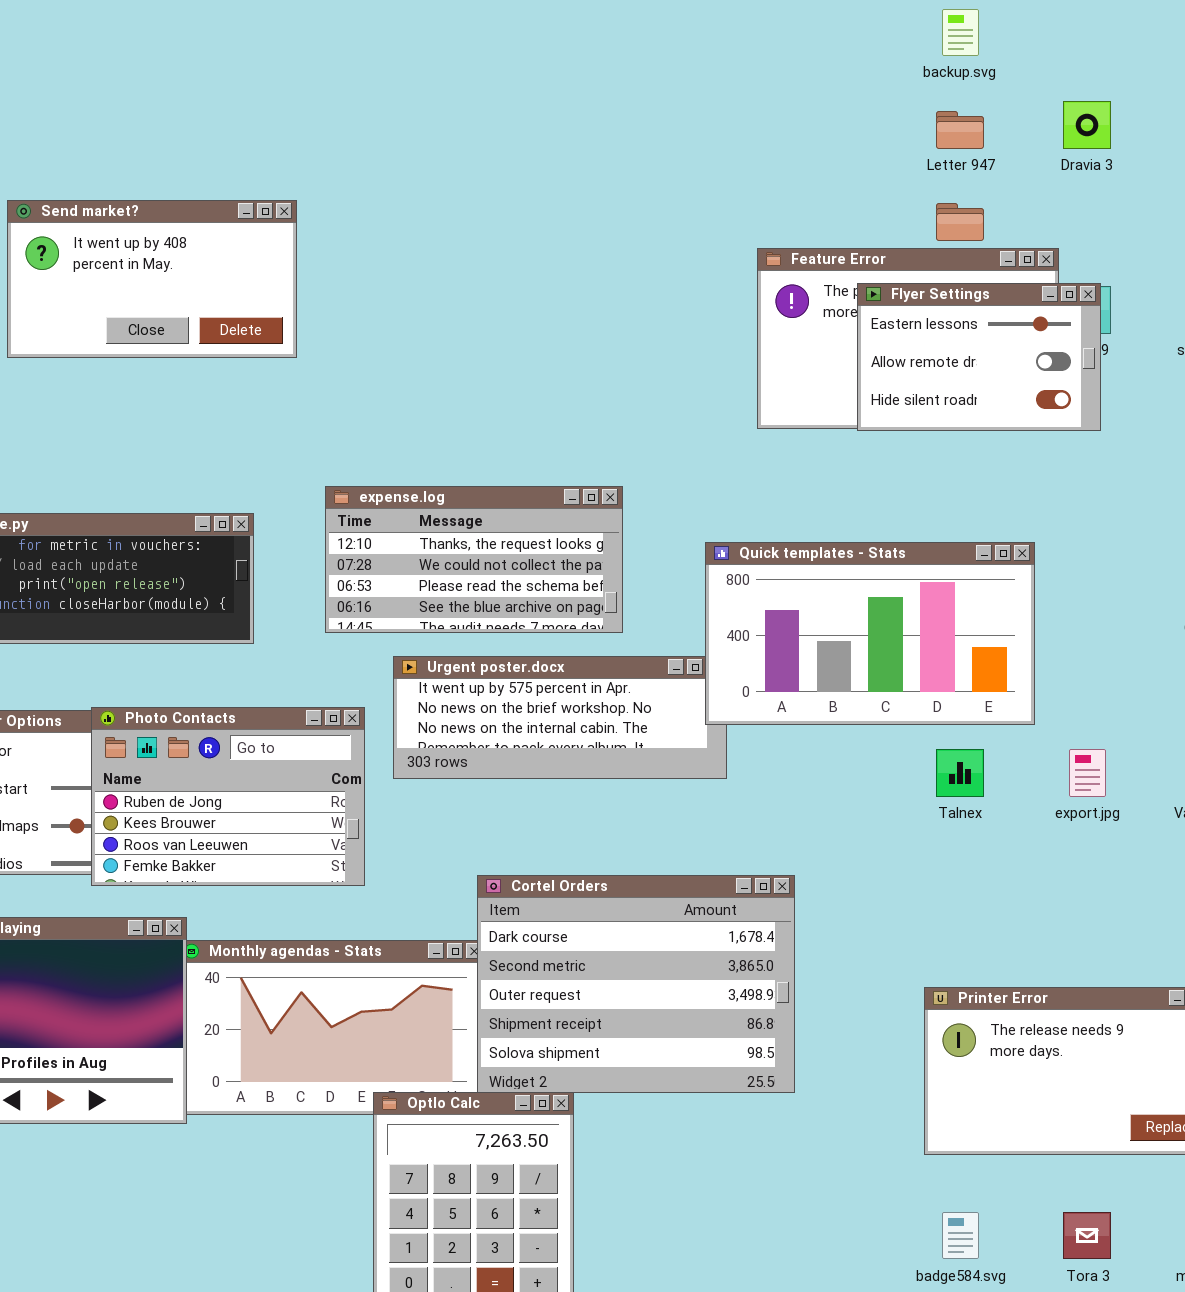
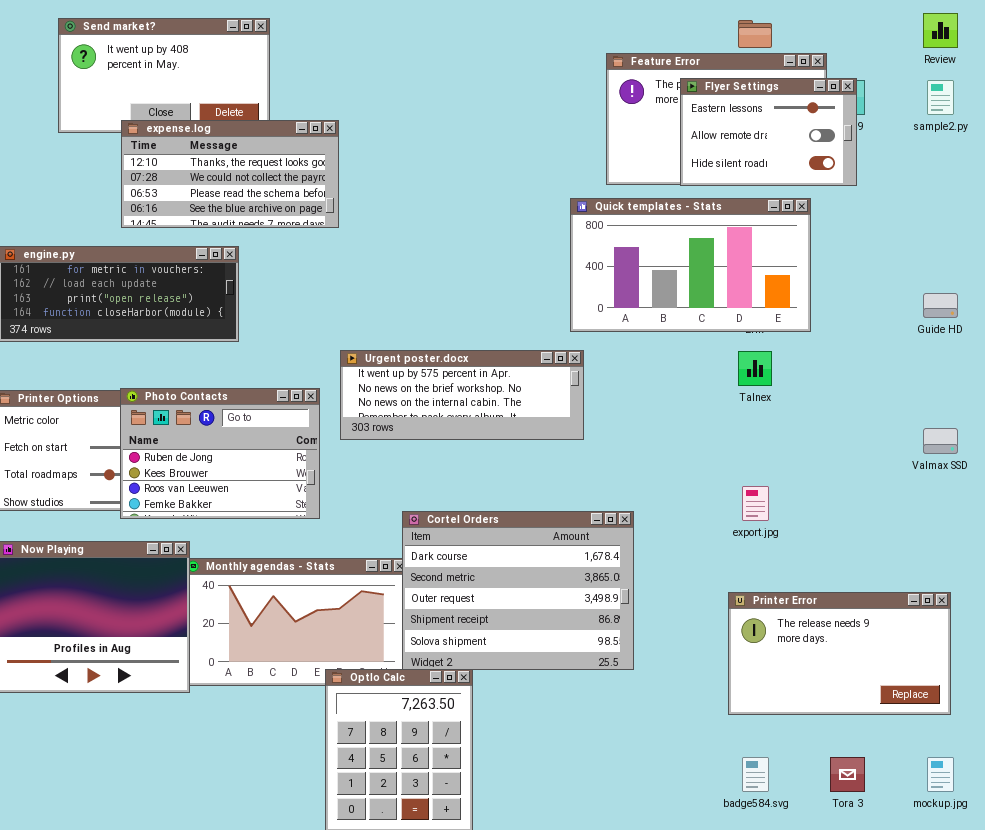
expense.log: [325,486,623,633] -> [121,120,339,228], moved
Quick templates - Stats: [705,542,1035,725] -> [570,198,811,332], moved
Talnex: [936,749,984,797] -> [738,351,772,386], moved
export.jpg: [1069,749,1106,797] -> [742,486,769,521], moved

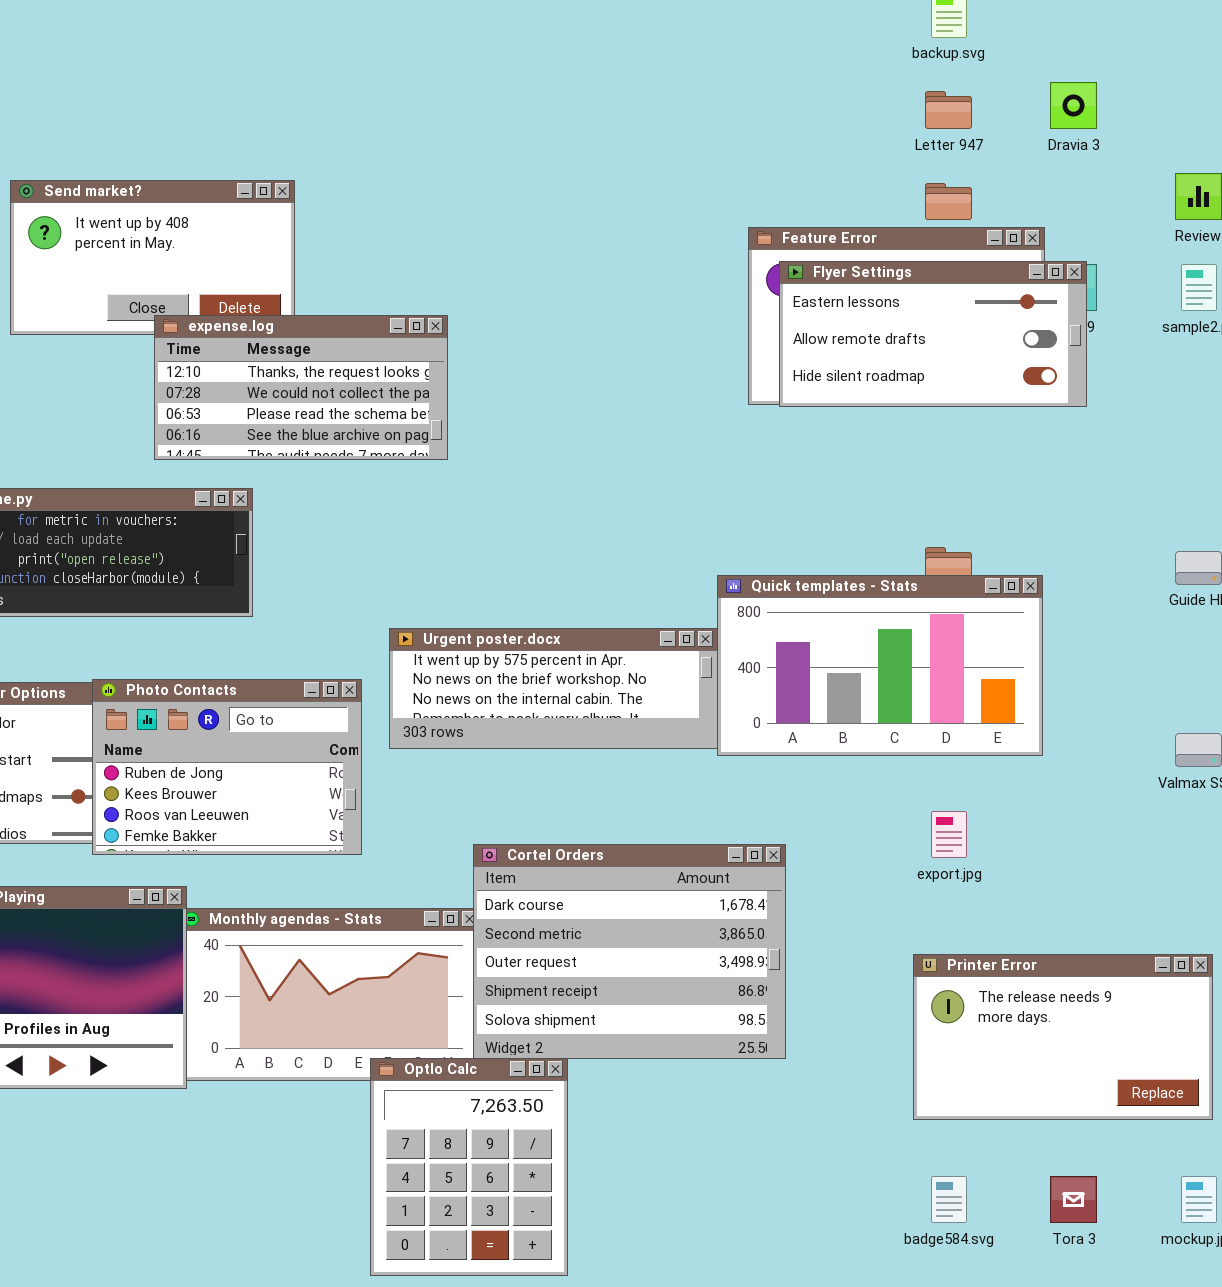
Flyer Settings: [680,78,857,186] -> [779,261,1087,407], resized
expense.log: [121,120,339,228] -> [154,315,448,460], moved
Quick templates - Stats: [570,198,811,332] -> [717,575,1043,756], moved

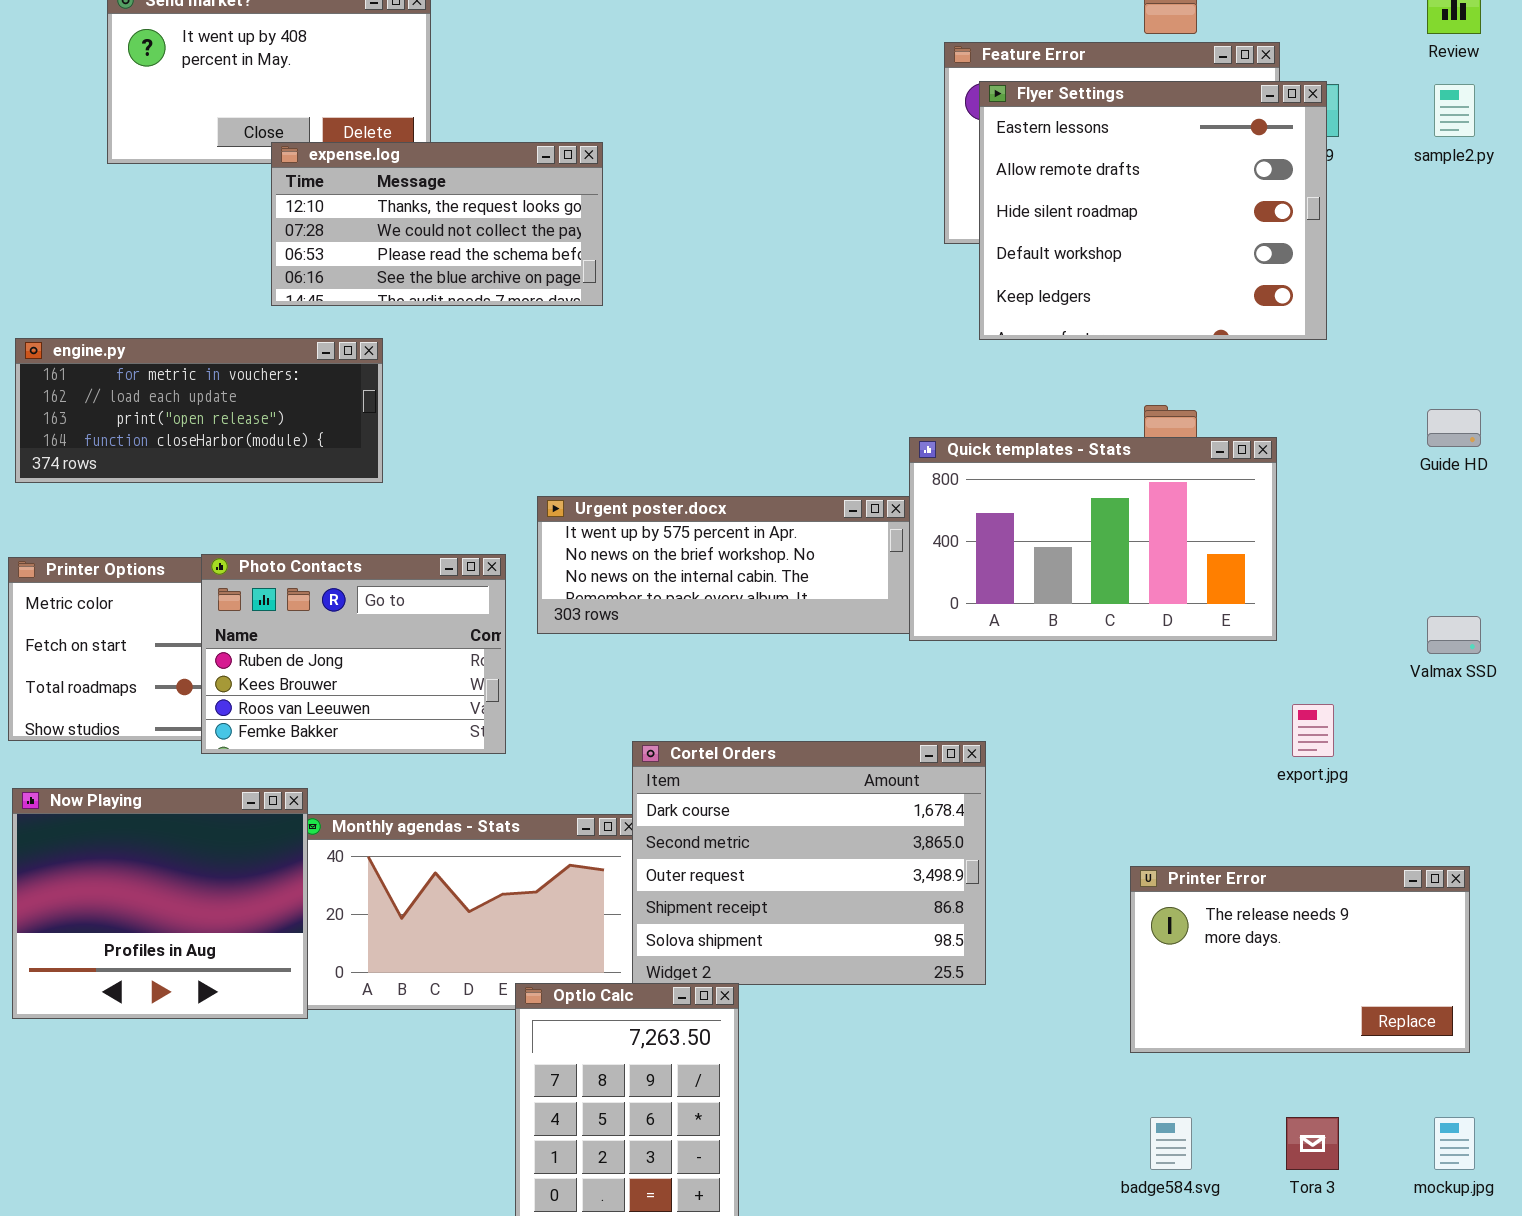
Flyer Settings: [779,261,1087,407] -> [979,81,1327,340], resized
export.jpg: [931,811,967,858] -> [1292,704,1334,757], moved

